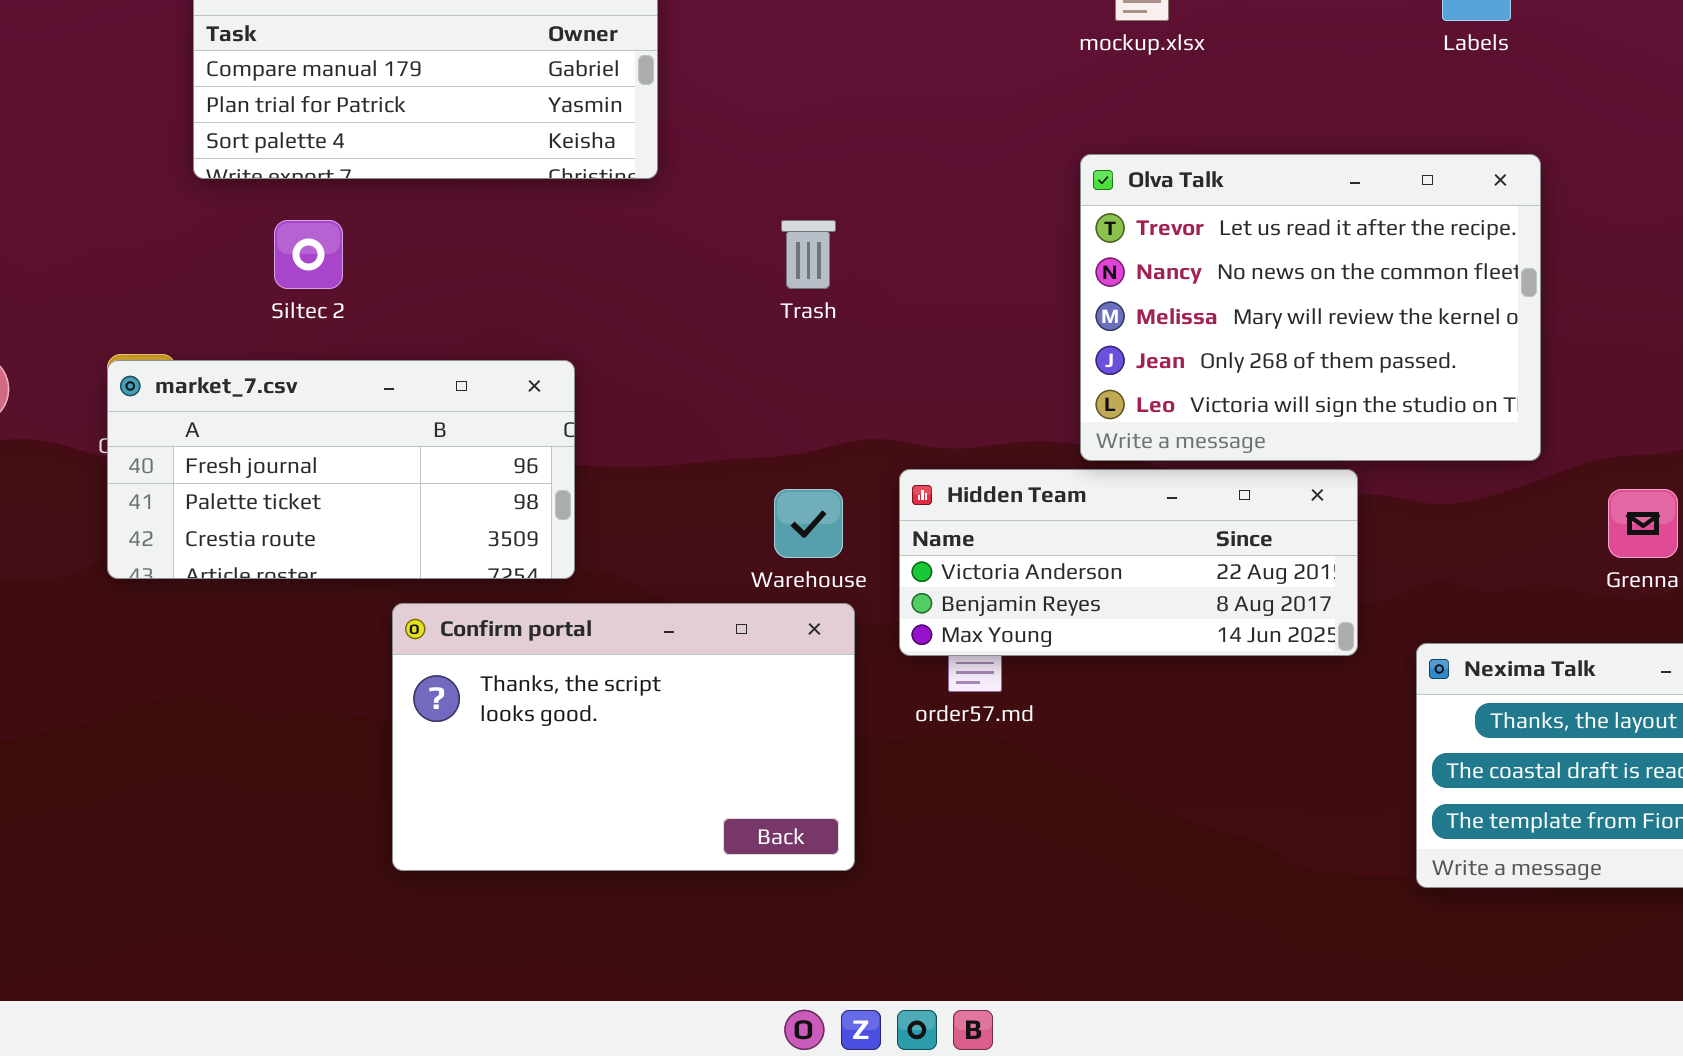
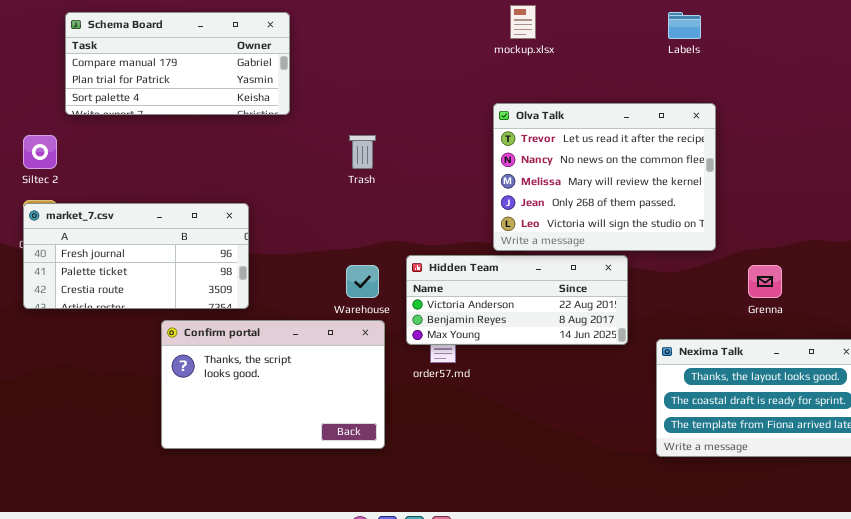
Siltec 2: [274,220,343,289] -> [23,135,57,169], moved

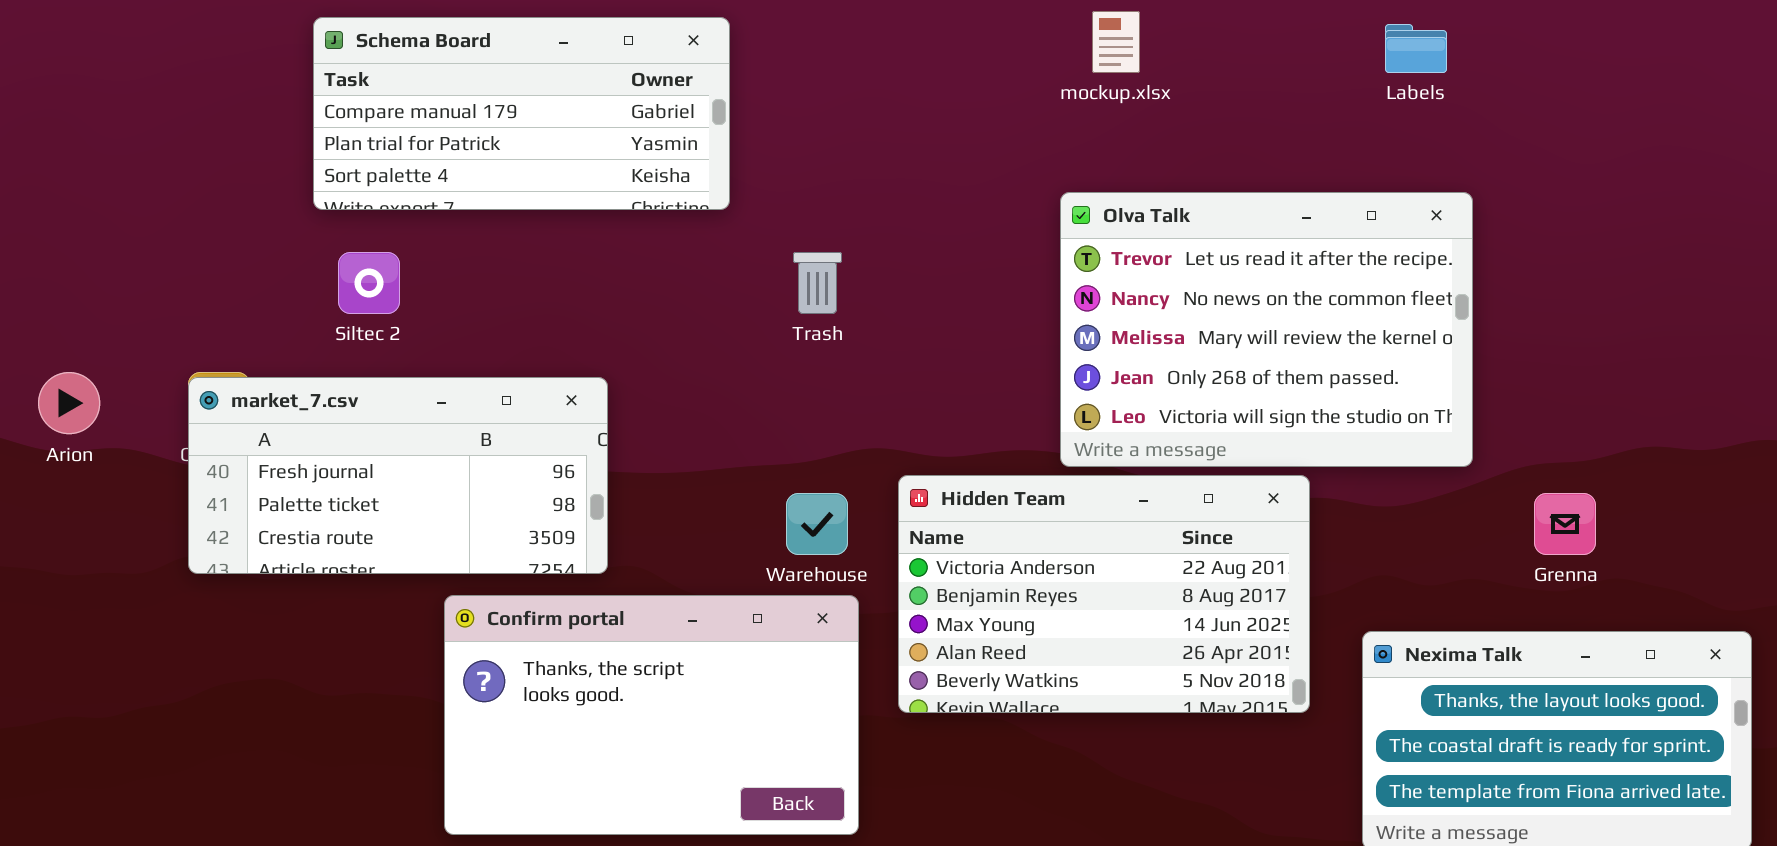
Schema Board: [65,12,290,115] -> [313,17,730,210], moved
Siltec 2: [23,135,57,169] -> [338,252,400,314], moved
Hidden Team: [406,255,628,345] -> [898,475,1310,713], resized

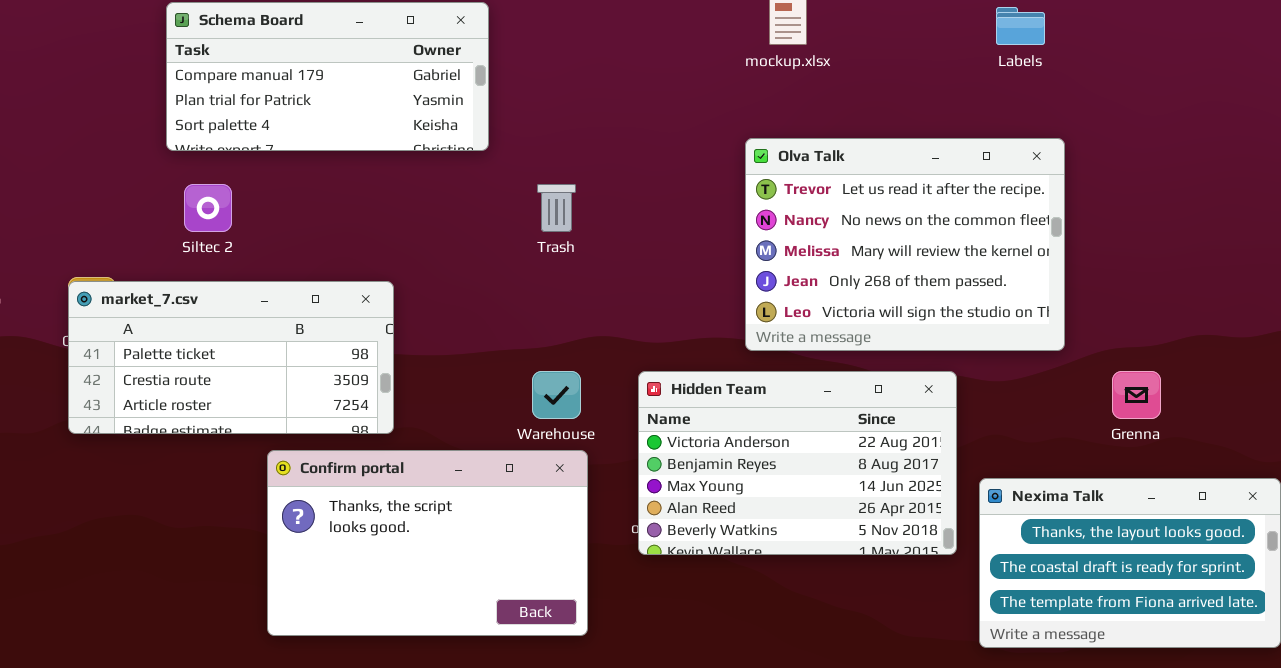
market_7.csv: [188,377,608,574] -> [68,281,394,434], scrolled down 1 row
Hidden Team: [898,475,1310,713] -> [638,371,957,555], moved

